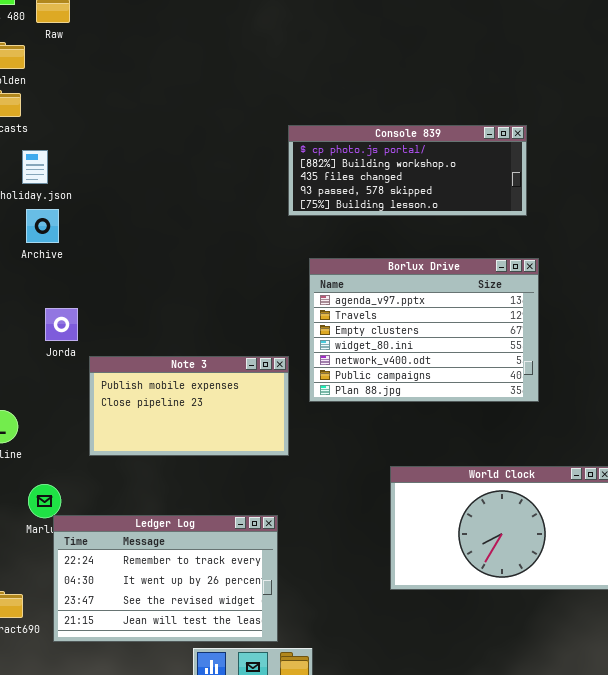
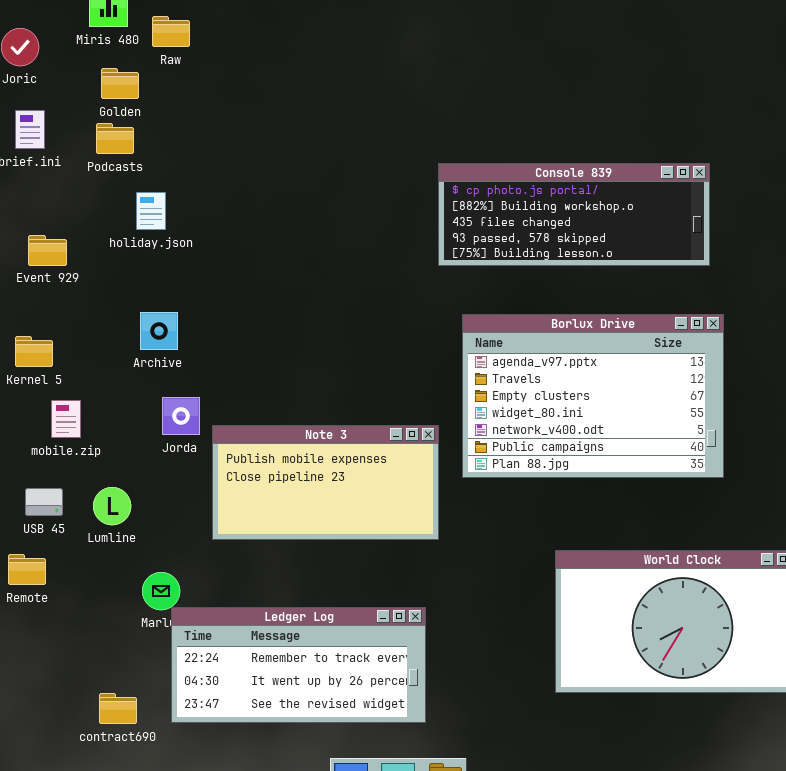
Archive: [26,209,59,243] -> [140,312,178,350], moved
Jorda: [45,308,78,341] -> [162,397,200,435], moved
Ledger Log: [53,515,278,642] -> [171,607,426,723], resized

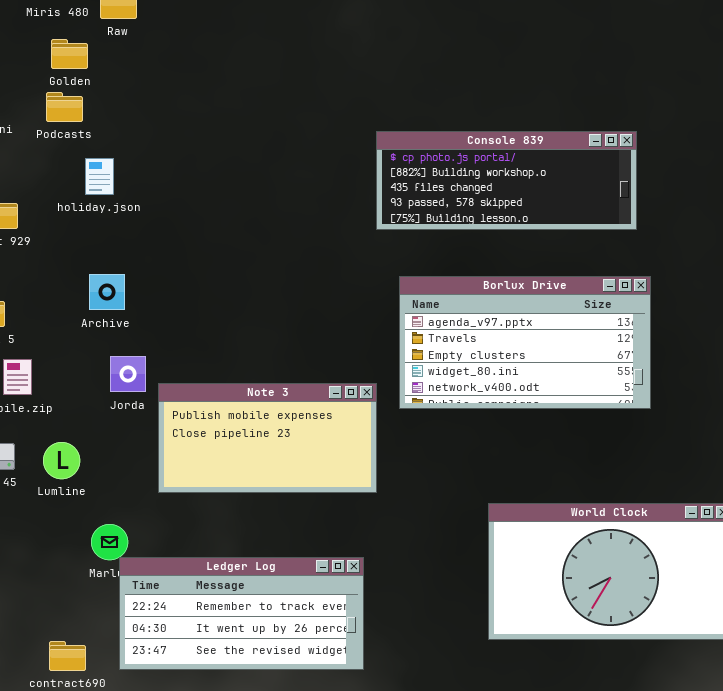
Borlux Drive: [462,314,724,478] -> [399,276,651,409], resized

